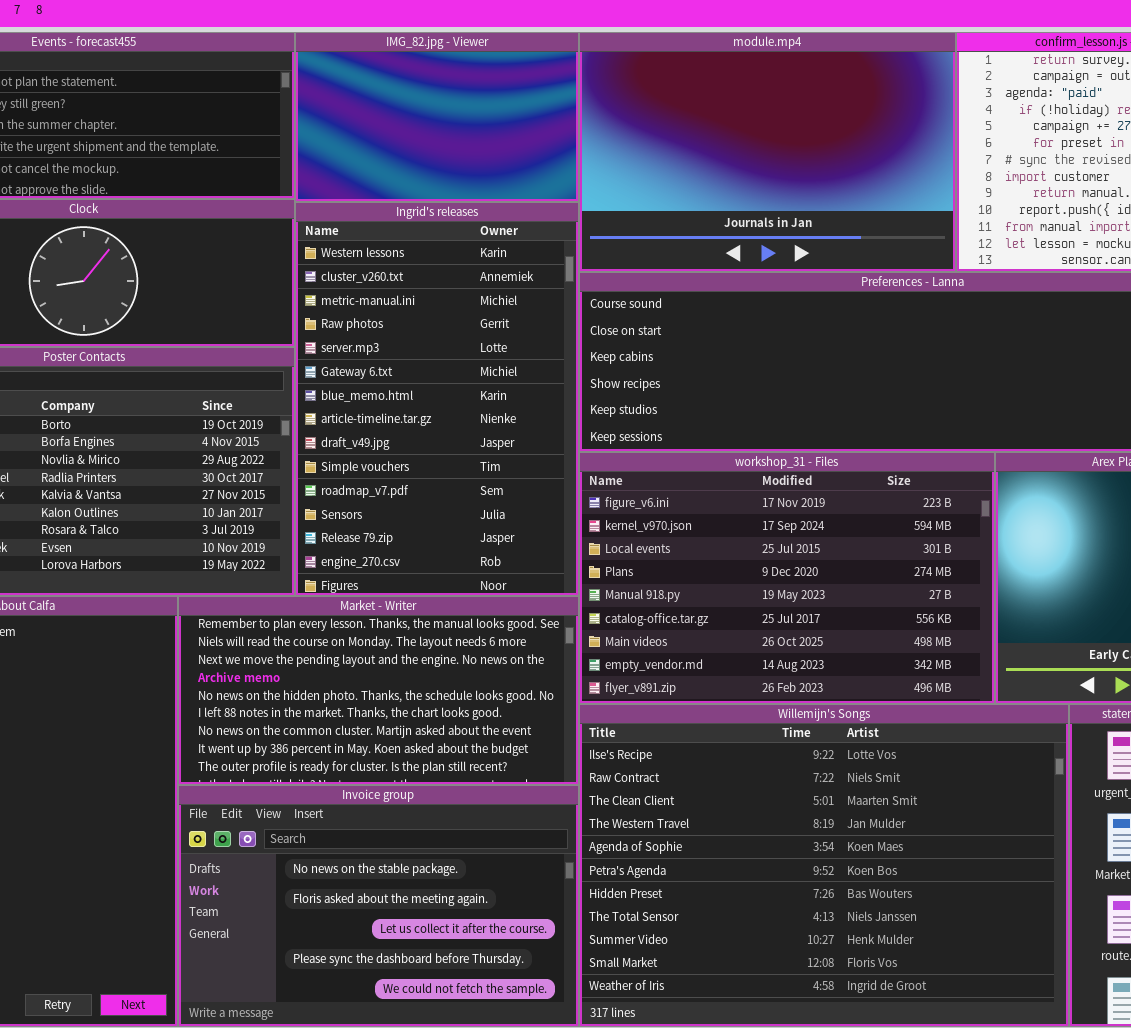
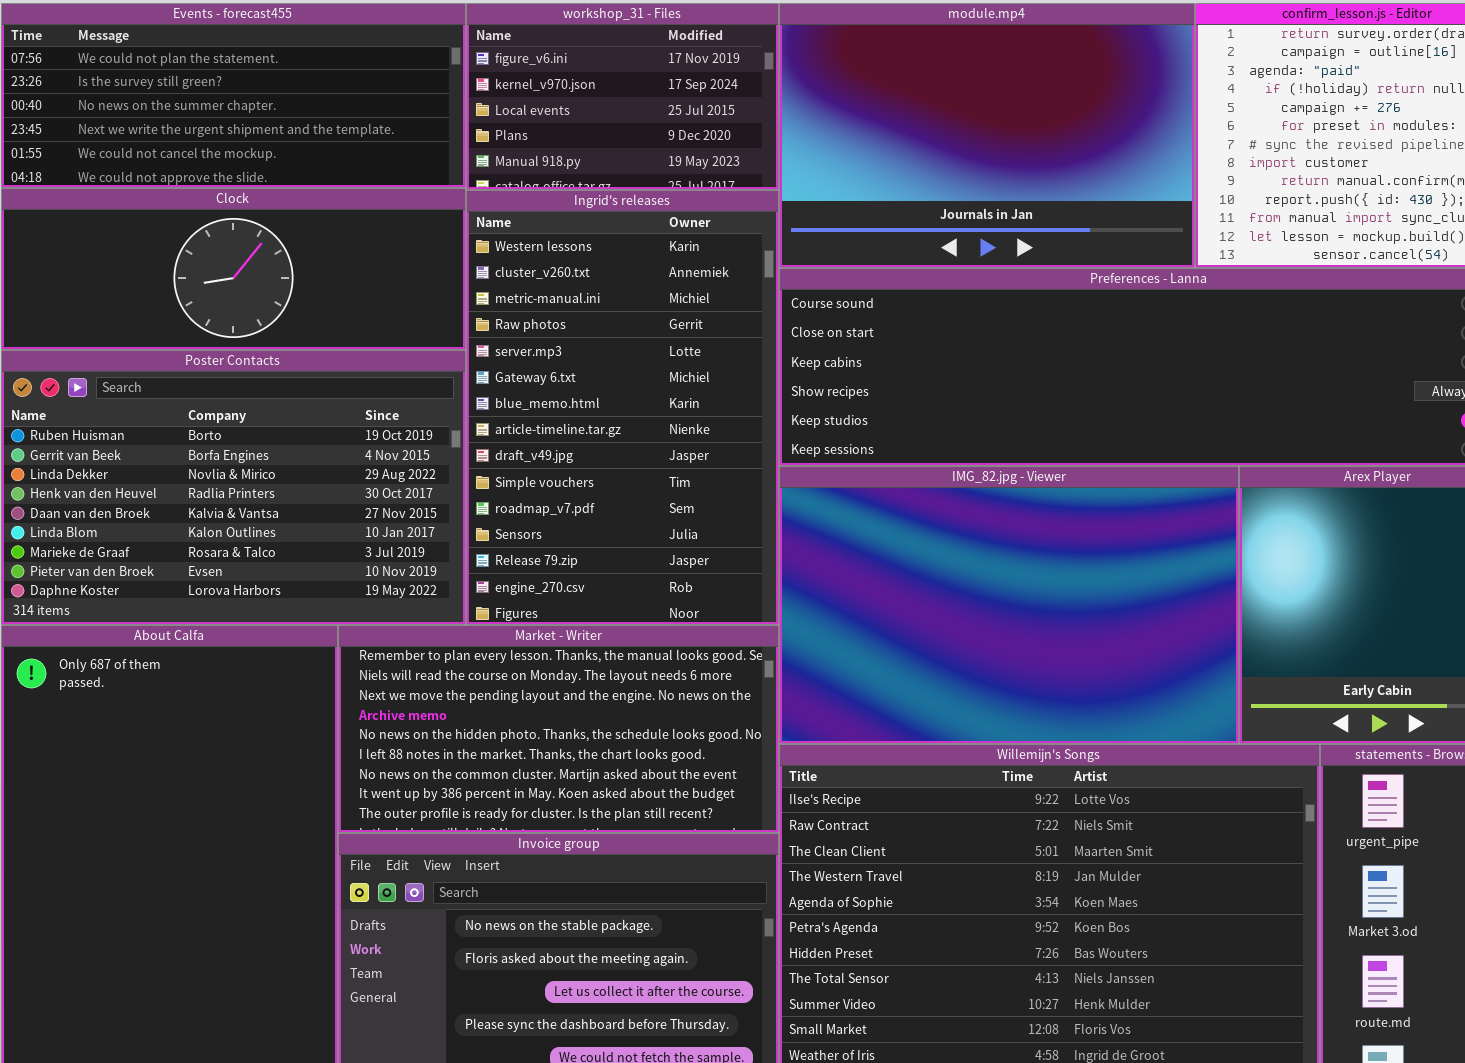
IMG_82.jpg - Viewer: [295,32,579,202] -> [779,466,1239,744], moved, resized
workshop_31 - Files: [579,452,995,704] -> [466,3,779,190], moved, resized

